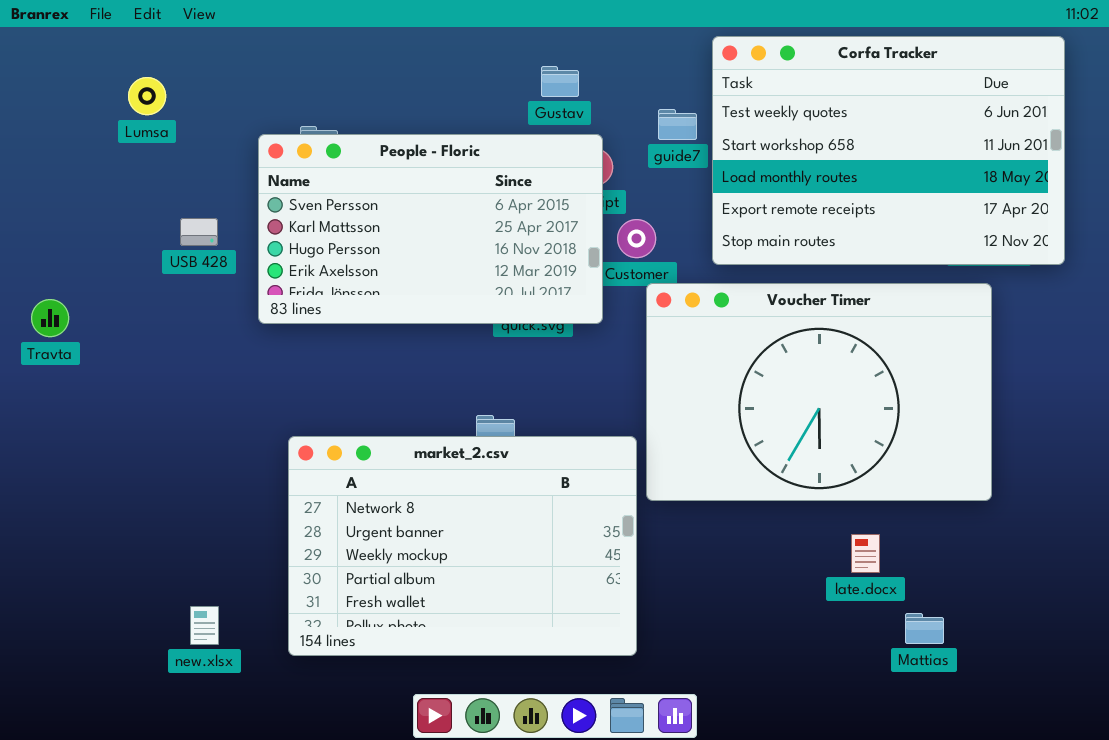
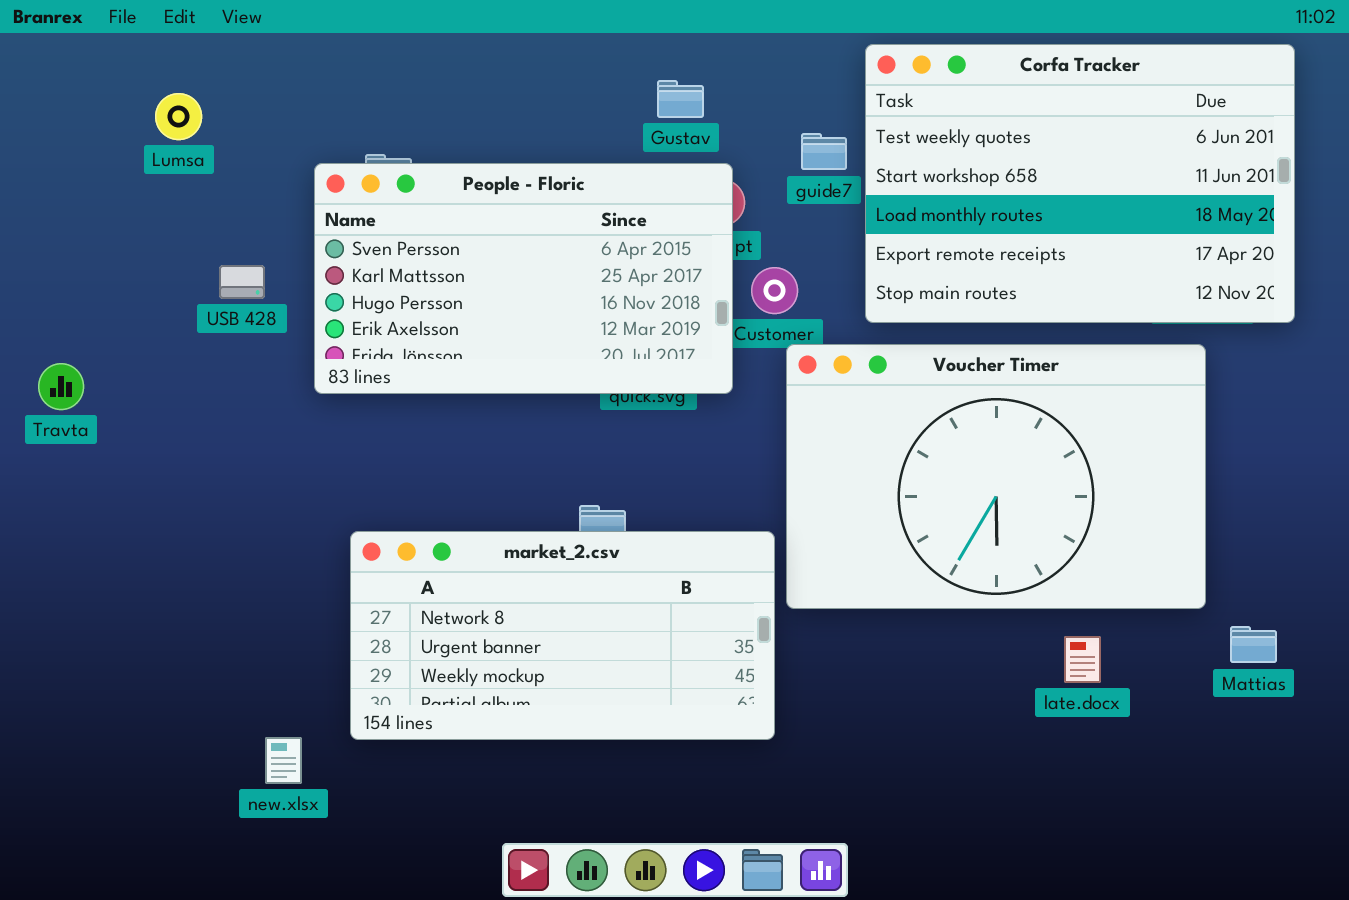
market_2.csv: [288,436,637,656] -> [350,531,775,740], resized
late.docx: [851,534,880,573] -> [1064,636,1101,683], moved
new.xlsx: [190,606,219,645] -> [265,737,302,784], moved
Mattias: [905,613,944,644] -> [1230,626,1277,663], moved

